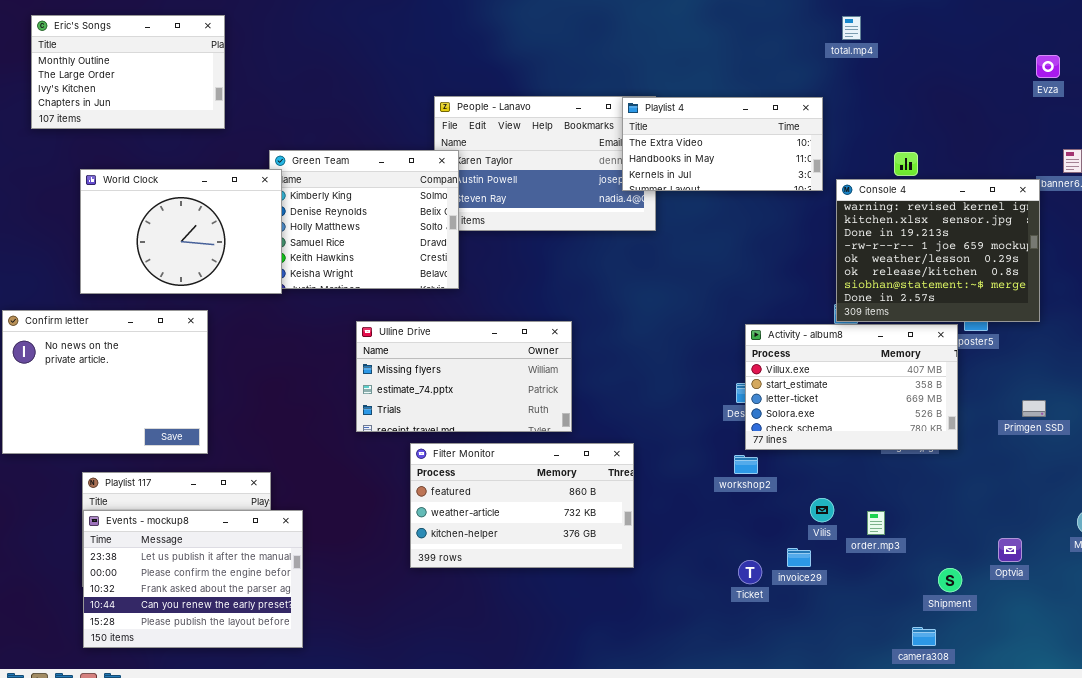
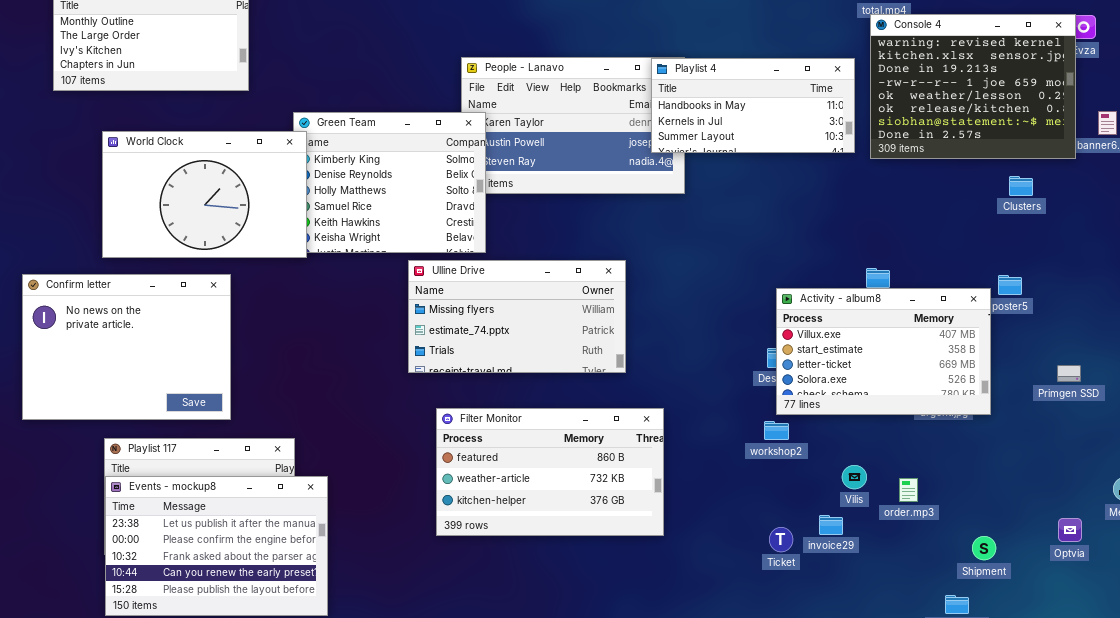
Playlist 4: [622,97,823,191] -> [651,58,855,153], scrolled down 1 row
Console 4: [836,179,1040,322] -> [870,14,1076,159], moved
Ulline Drive: [356,321,572,432] -> [408,260,626,373], moved
Optvia: [998,538,1022,562] -> [1058,518,1082,542], moved

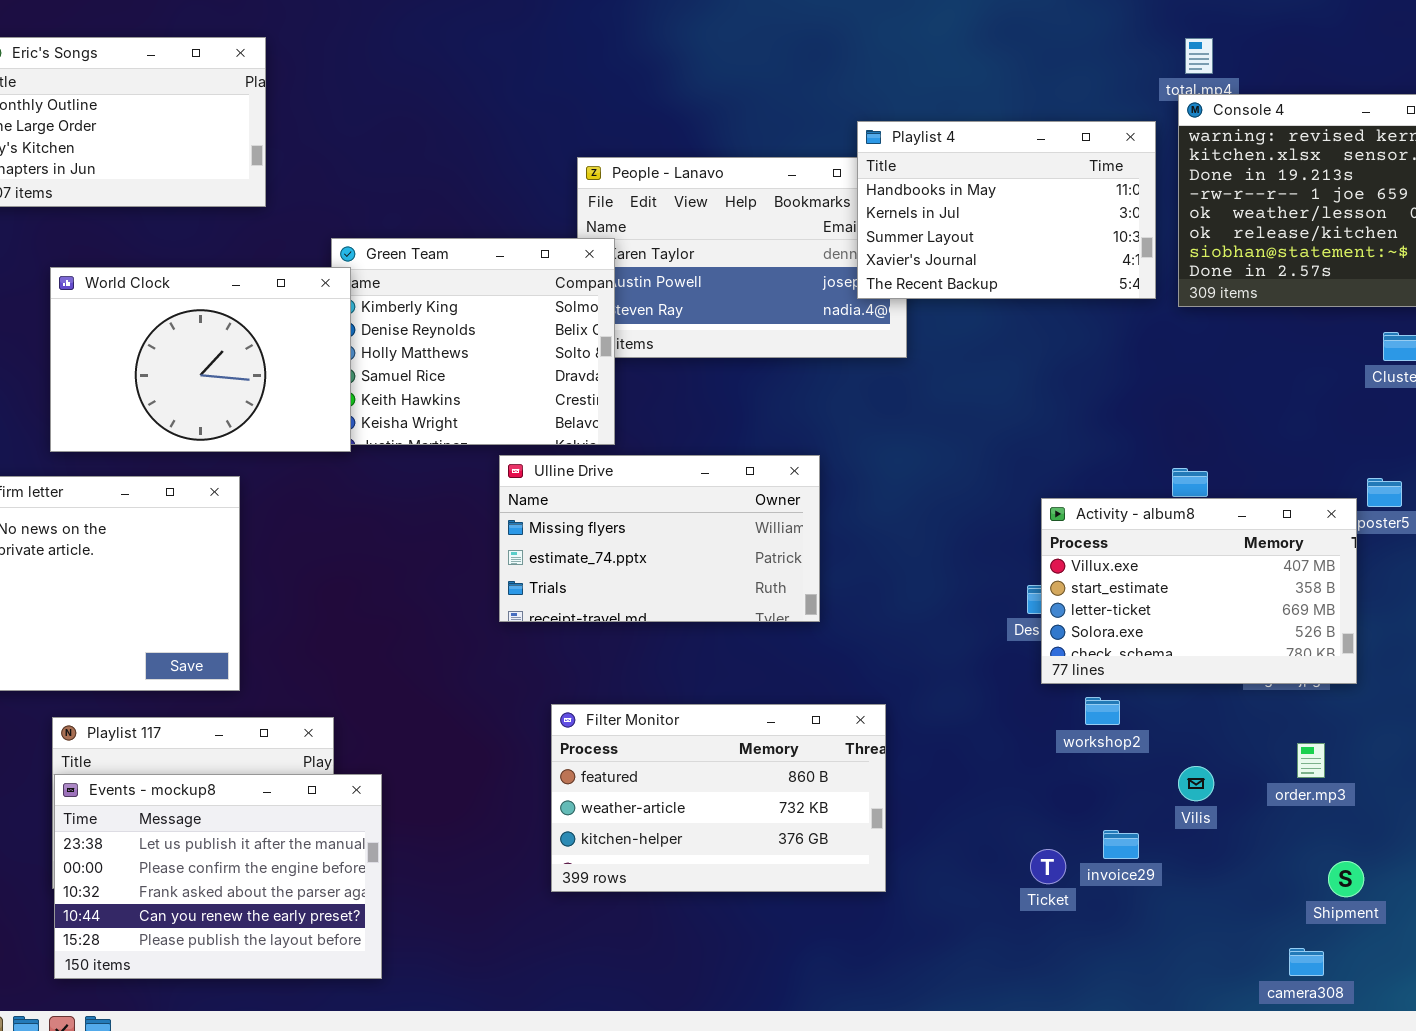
Playlist 4: [651,58,855,153] -> [857,121,1156,299], resized
Filter Monitor: [436,408,664,536] -> [551,704,886,892], moved
workshop2: [764,421,789,440] -> [1085,697,1120,725], moved
Vilis: [842,465,867,489] -> [1178,766,1214,801], moved
order.mp3: [899,478,918,502] -> [1297,743,1325,778], moved

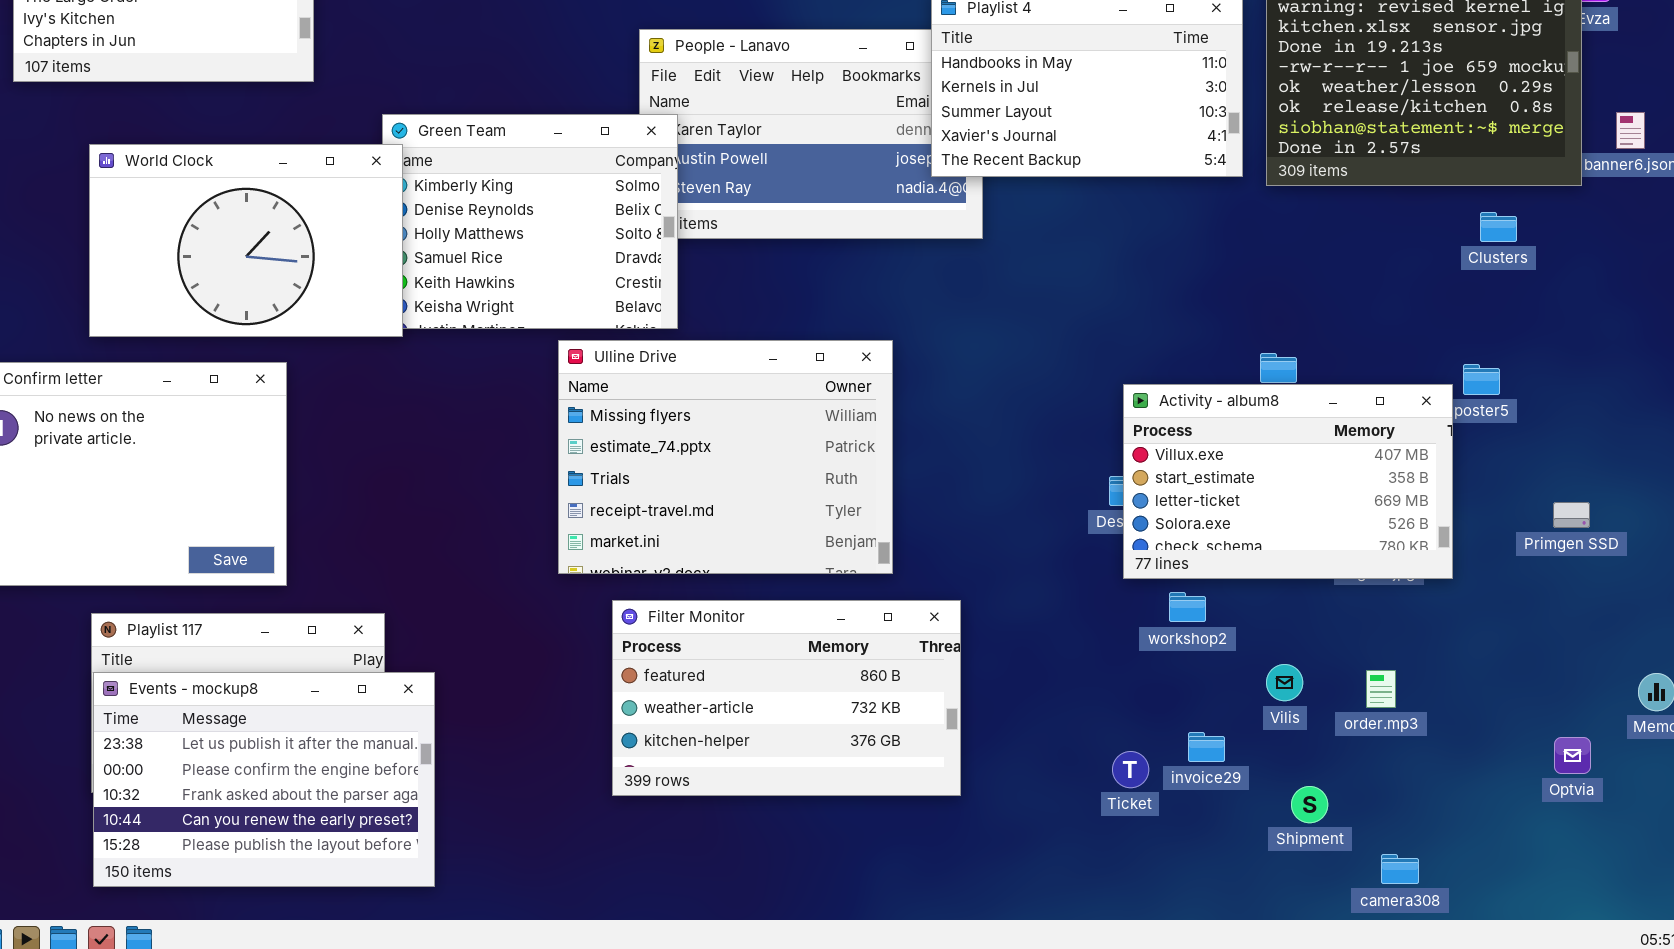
Ulline Drive: [499,455,820,622] -> [558,340,893,574], resized
order.mp3: [1297,743,1325,778] -> [1366,670,1396,708], moved
Shipment: [1328,861,1364,897] -> [1291,786,1328,823], moved

